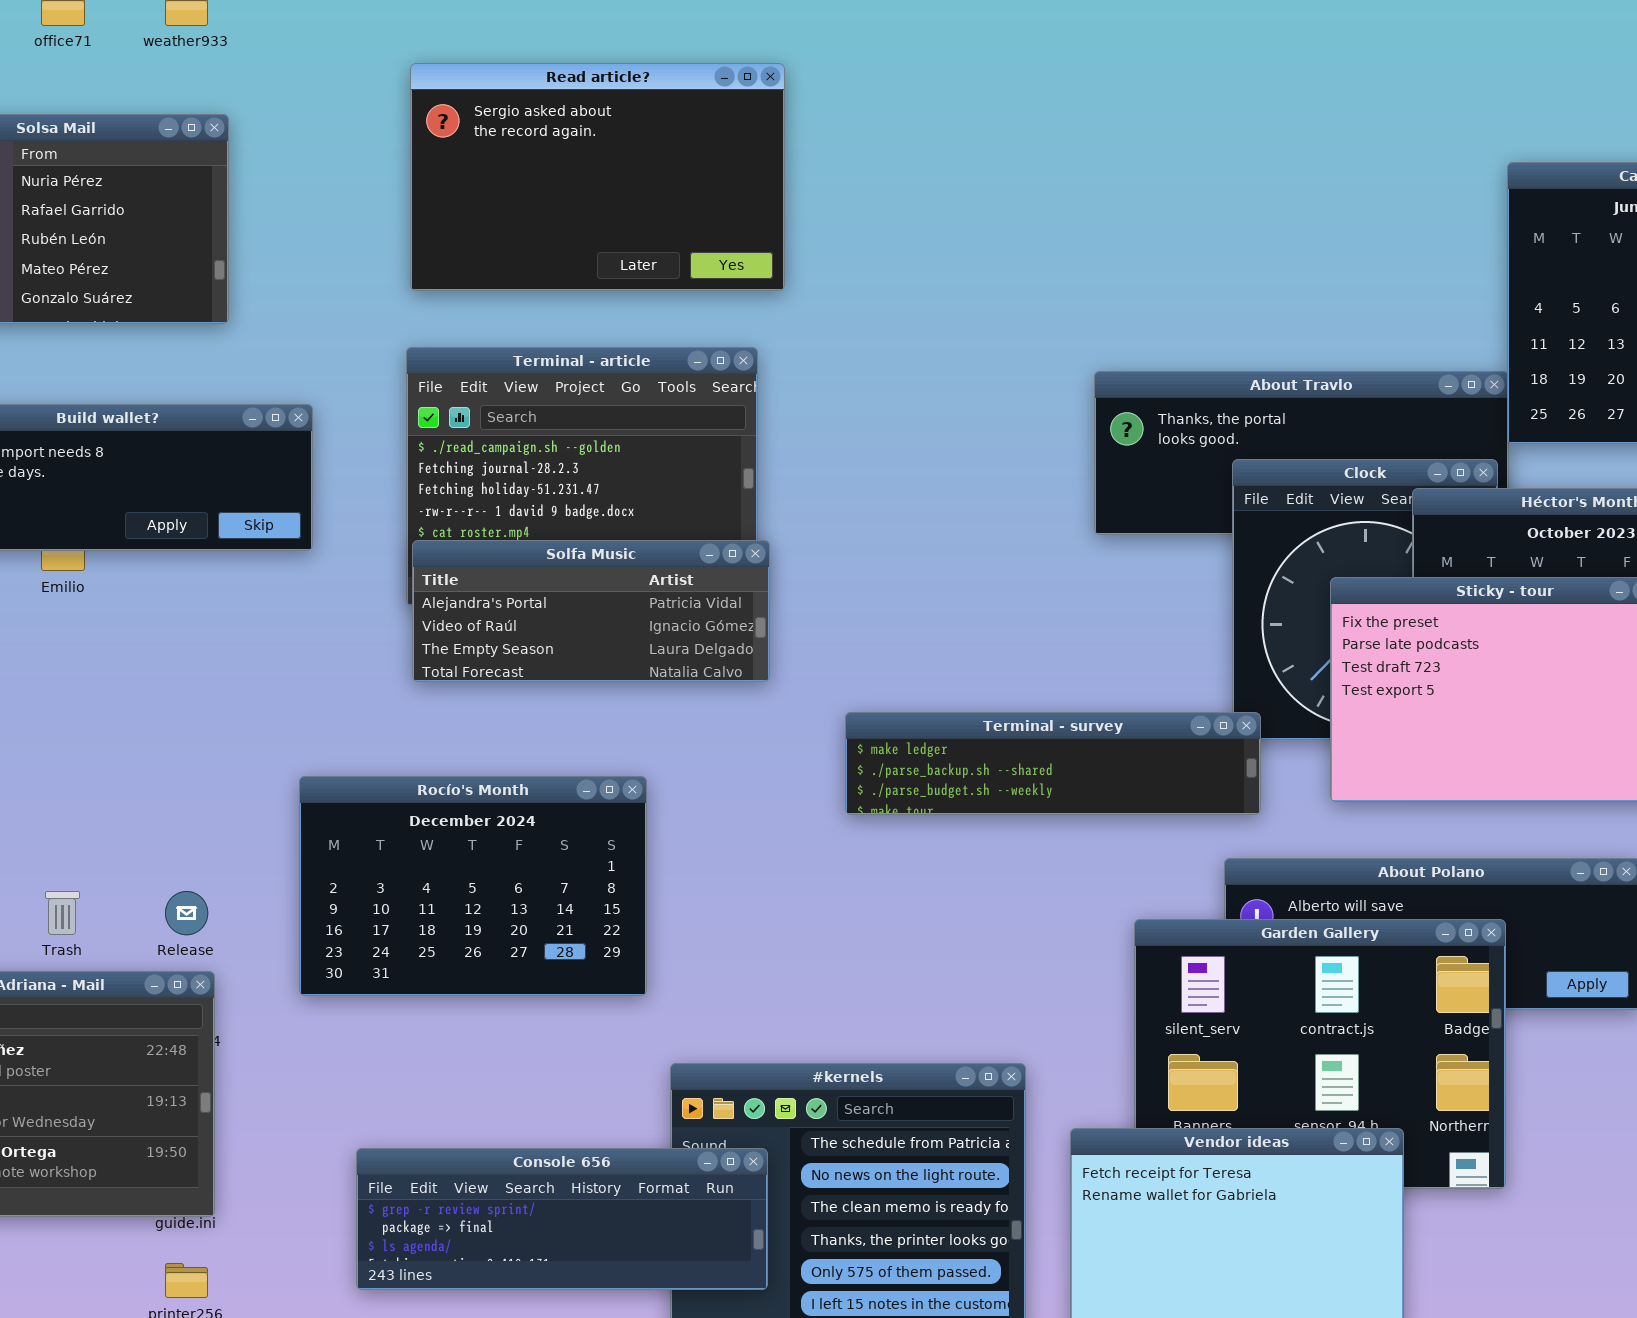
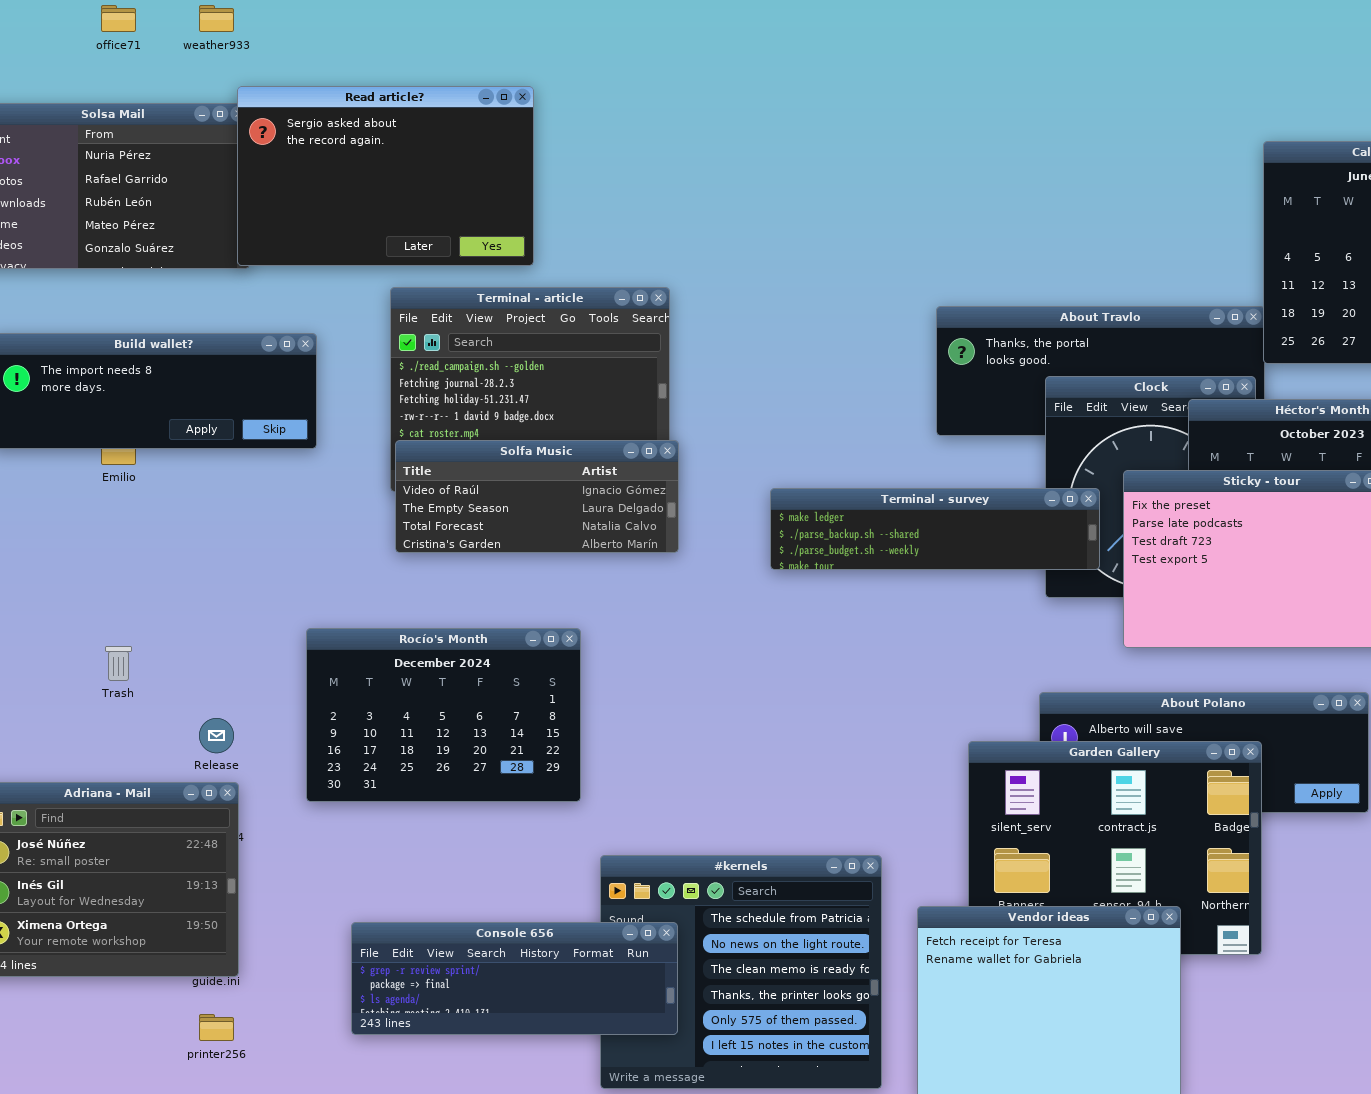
Read article?: [410,63,785,291] -> [237,86,534,266], moved
Solfa Music: [412,540,770,682] -> [395,440,679,553], scrolled down 1 row
Terminal - survey: [845,712,1261,815] -> [770,488,1100,570], moved
Trash: [45,891,80,935] -> [105,646,132,681], moved

